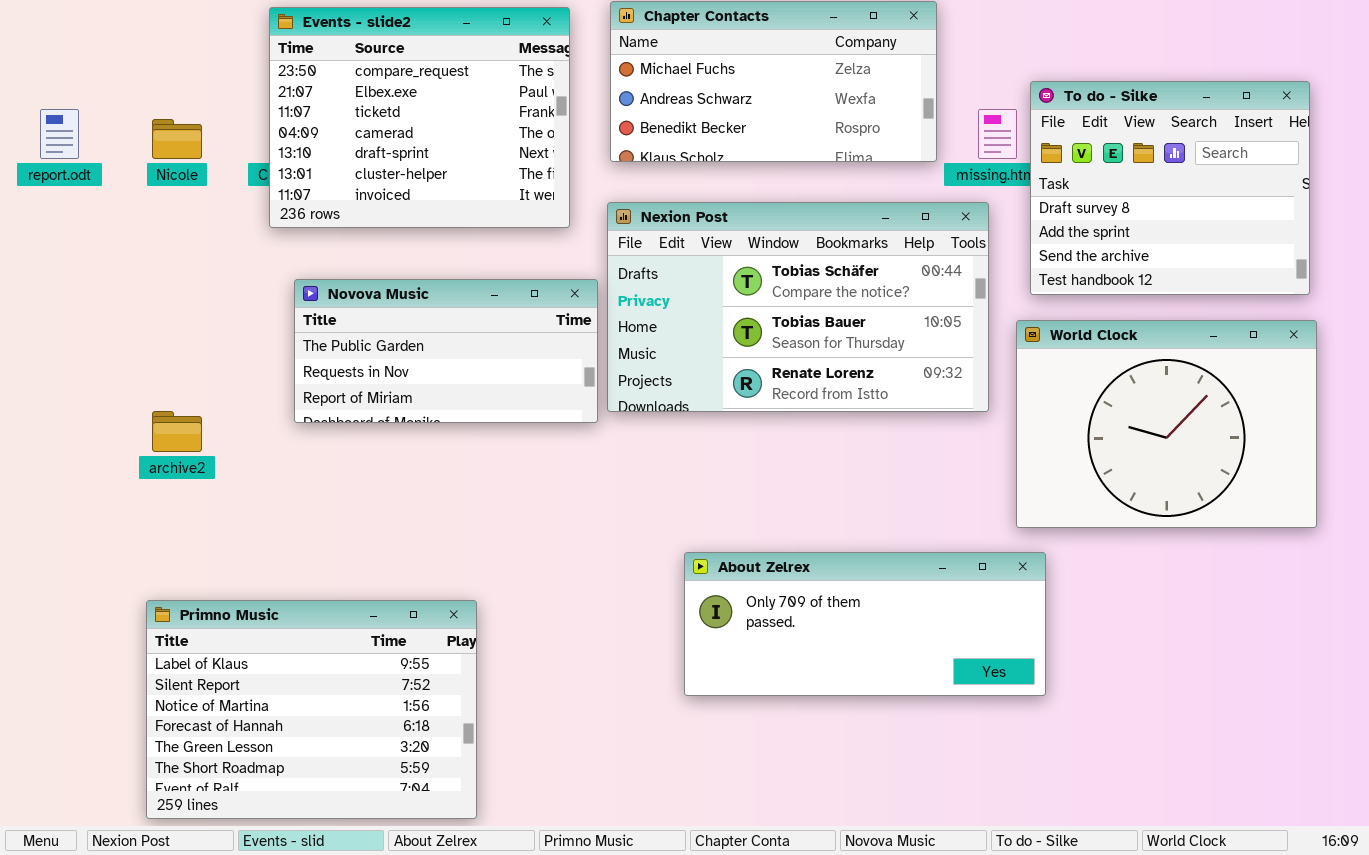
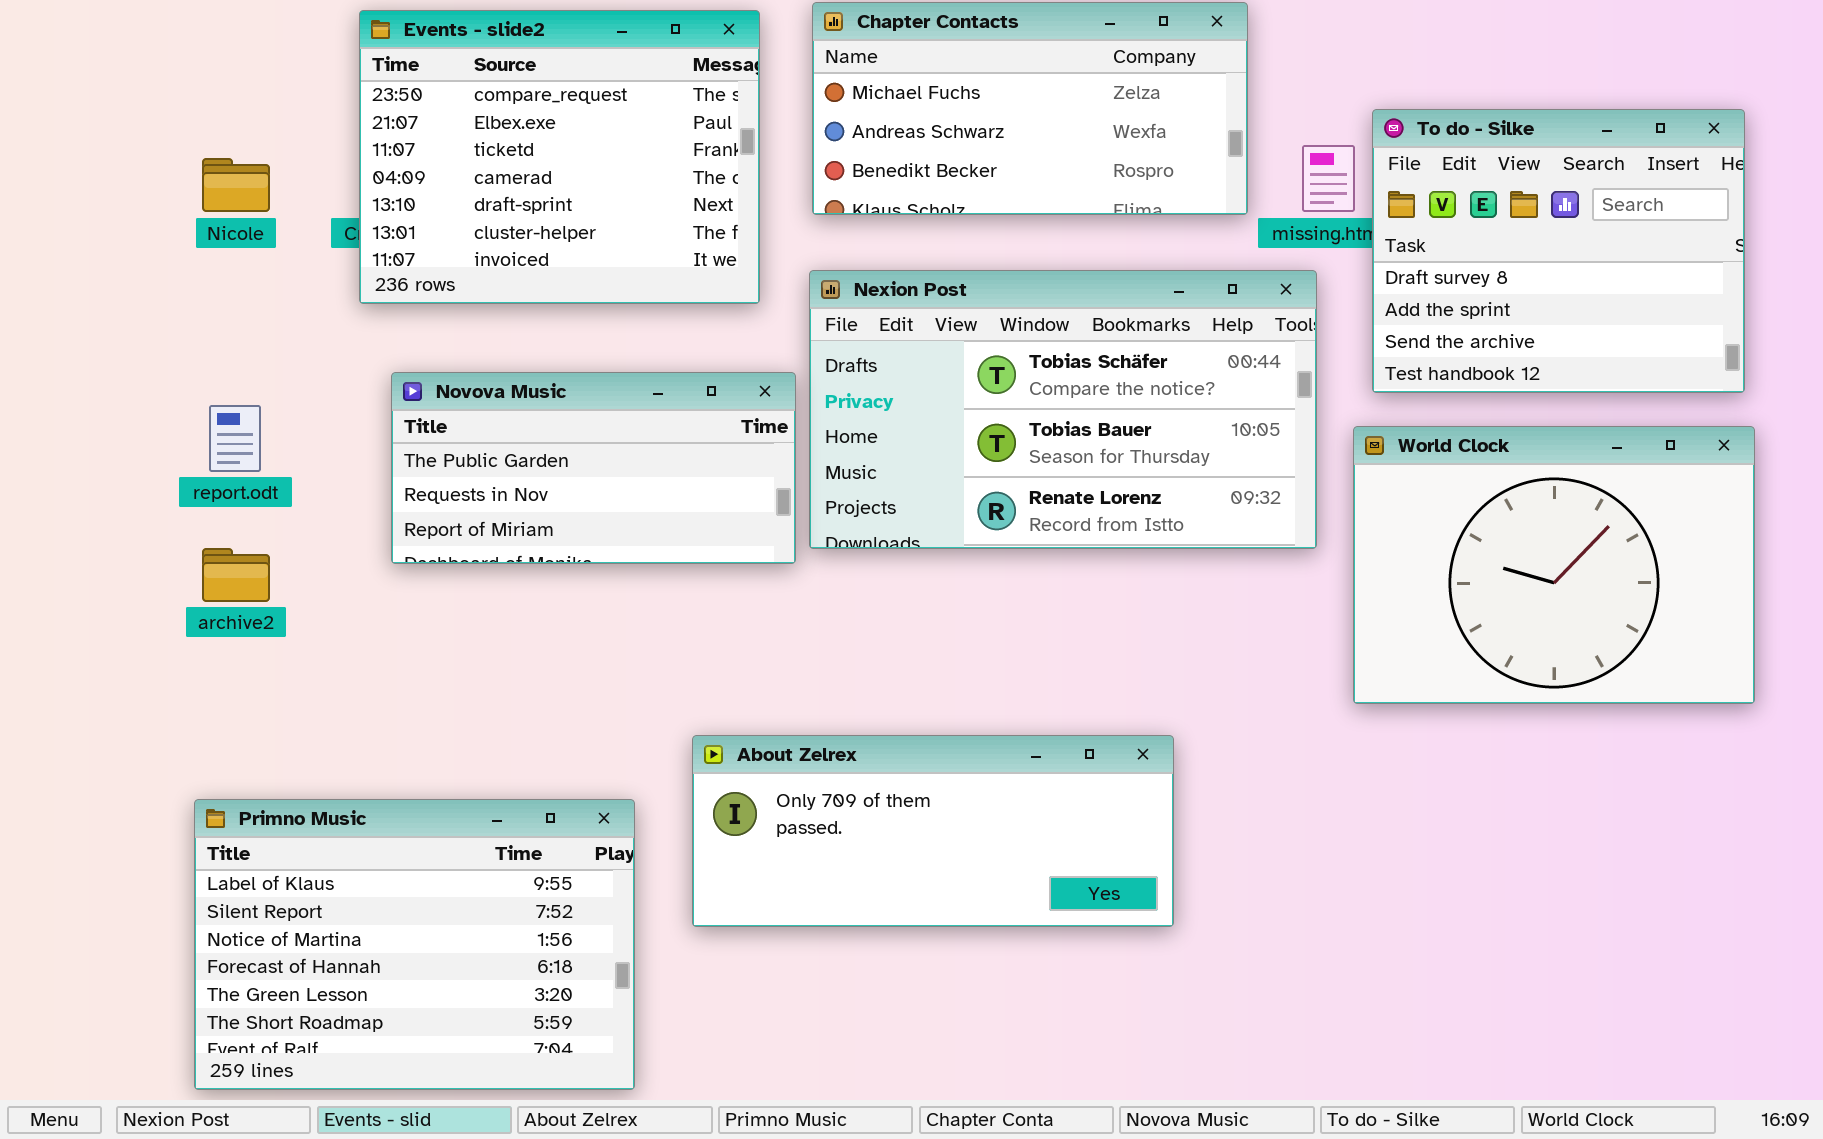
report.odt: [40,109,79,159] -> [209,405,261,472], moved
About Zelrex: [684,552,1046,696] -> [692,735,1174,927], moved

